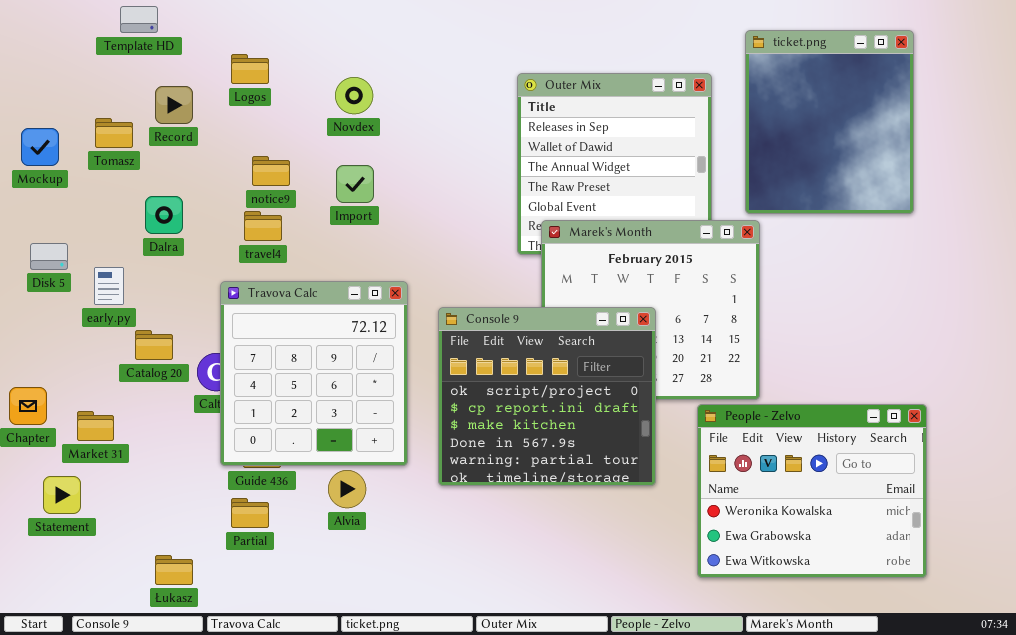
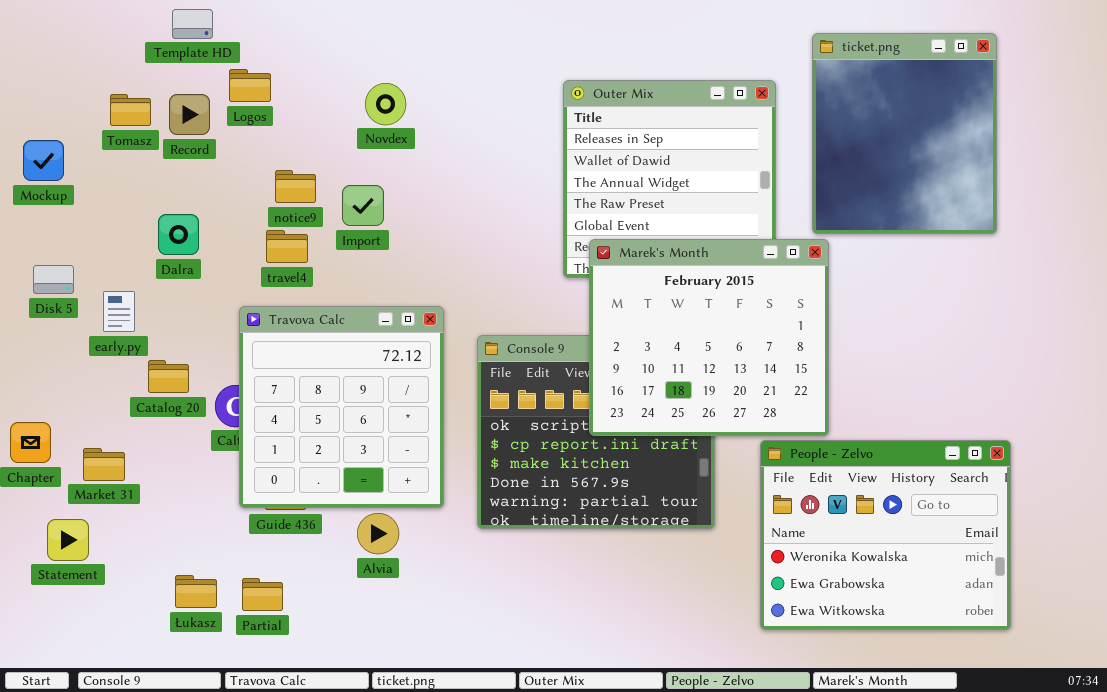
Template HD: [120,6,158,33] -> [172,9,213,39], moved
Logos: [231,54,269,84] -> [229,69,271,102], moved
Tomasz: [95,118,133,148] -> [110,94,151,126], moved
Import: [336,165,374,203] -> [342,185,384,226], moved
Marek's Month: [541,220,760,400] -> [589,239,829,436], raised
Partial: [231,498,269,528] -> [242,578,283,611], moved
Łukasz: [155,555,193,585] -> [175,575,217,608], moved

